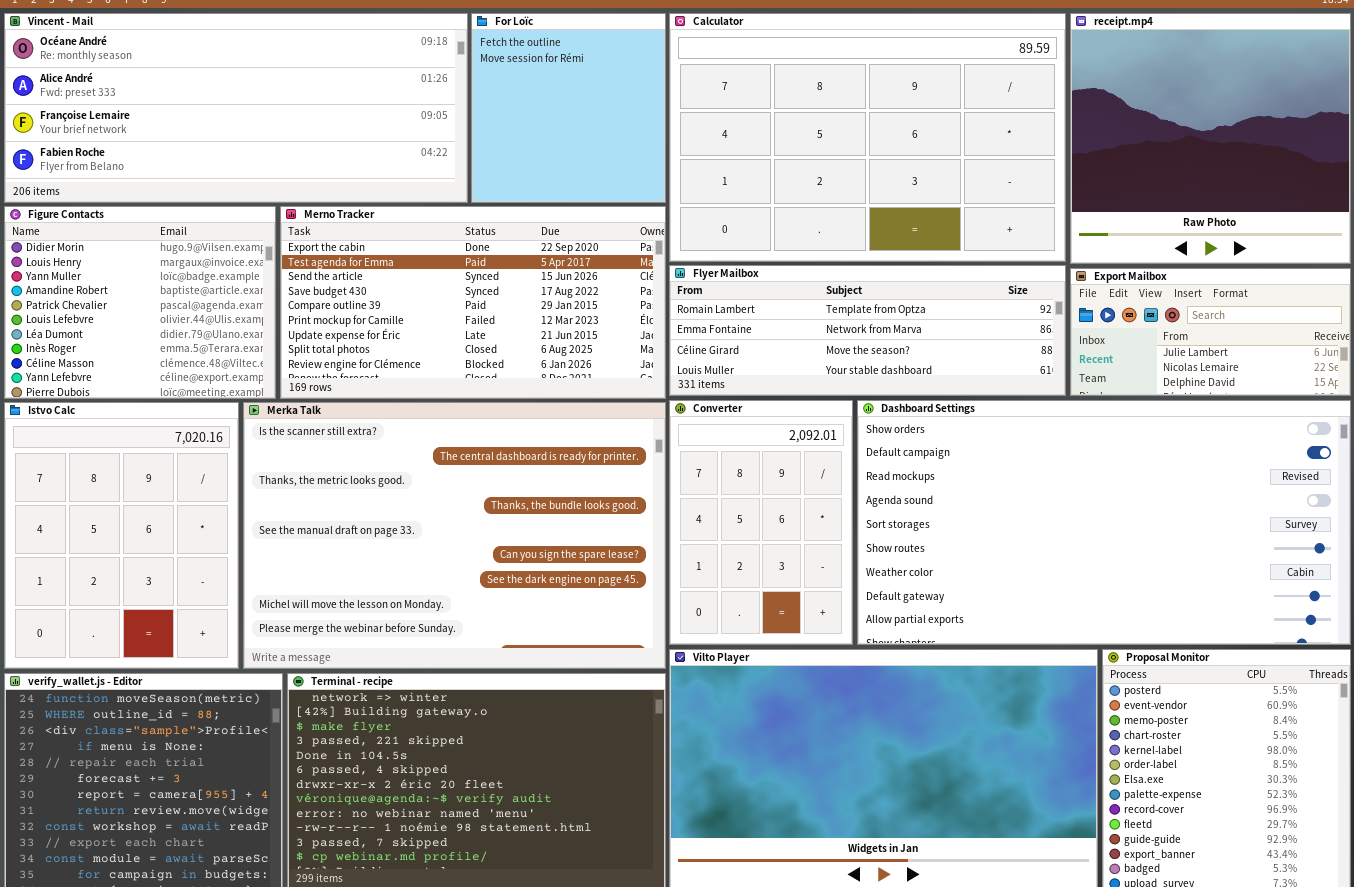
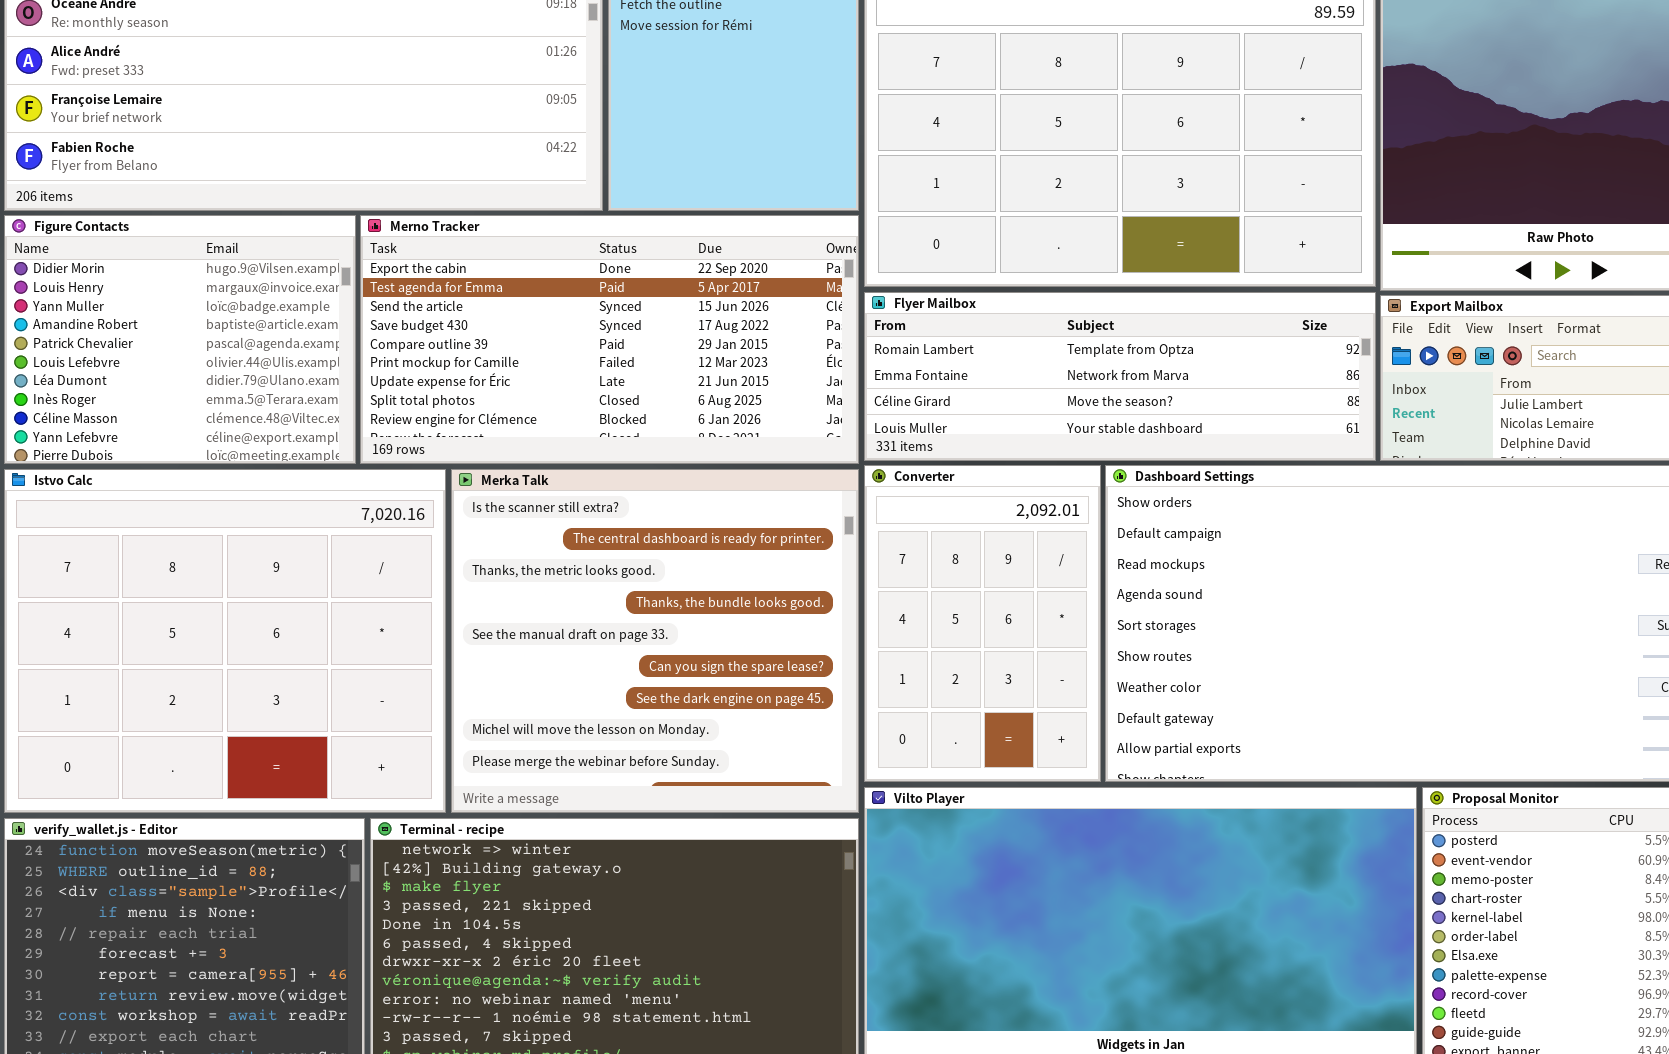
Istvo Calc: [4,402,239,669] -> [4,469,446,813], resized
Merka Talk: [243,402,666,669] -> [451,469,859,813], resized

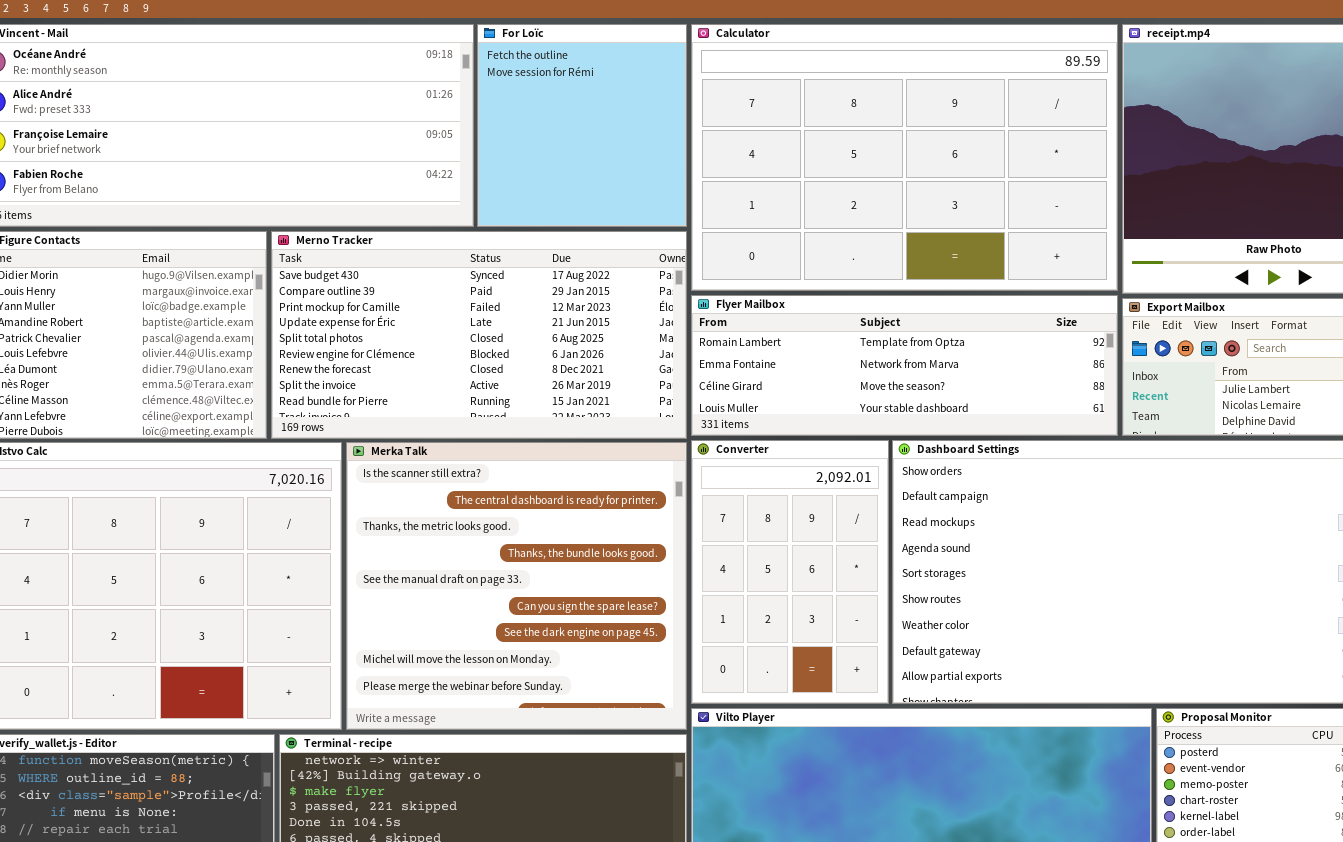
Merno Tracker: [360,215,859,464] -> [271,231,687,439], scrolled down 3 rows

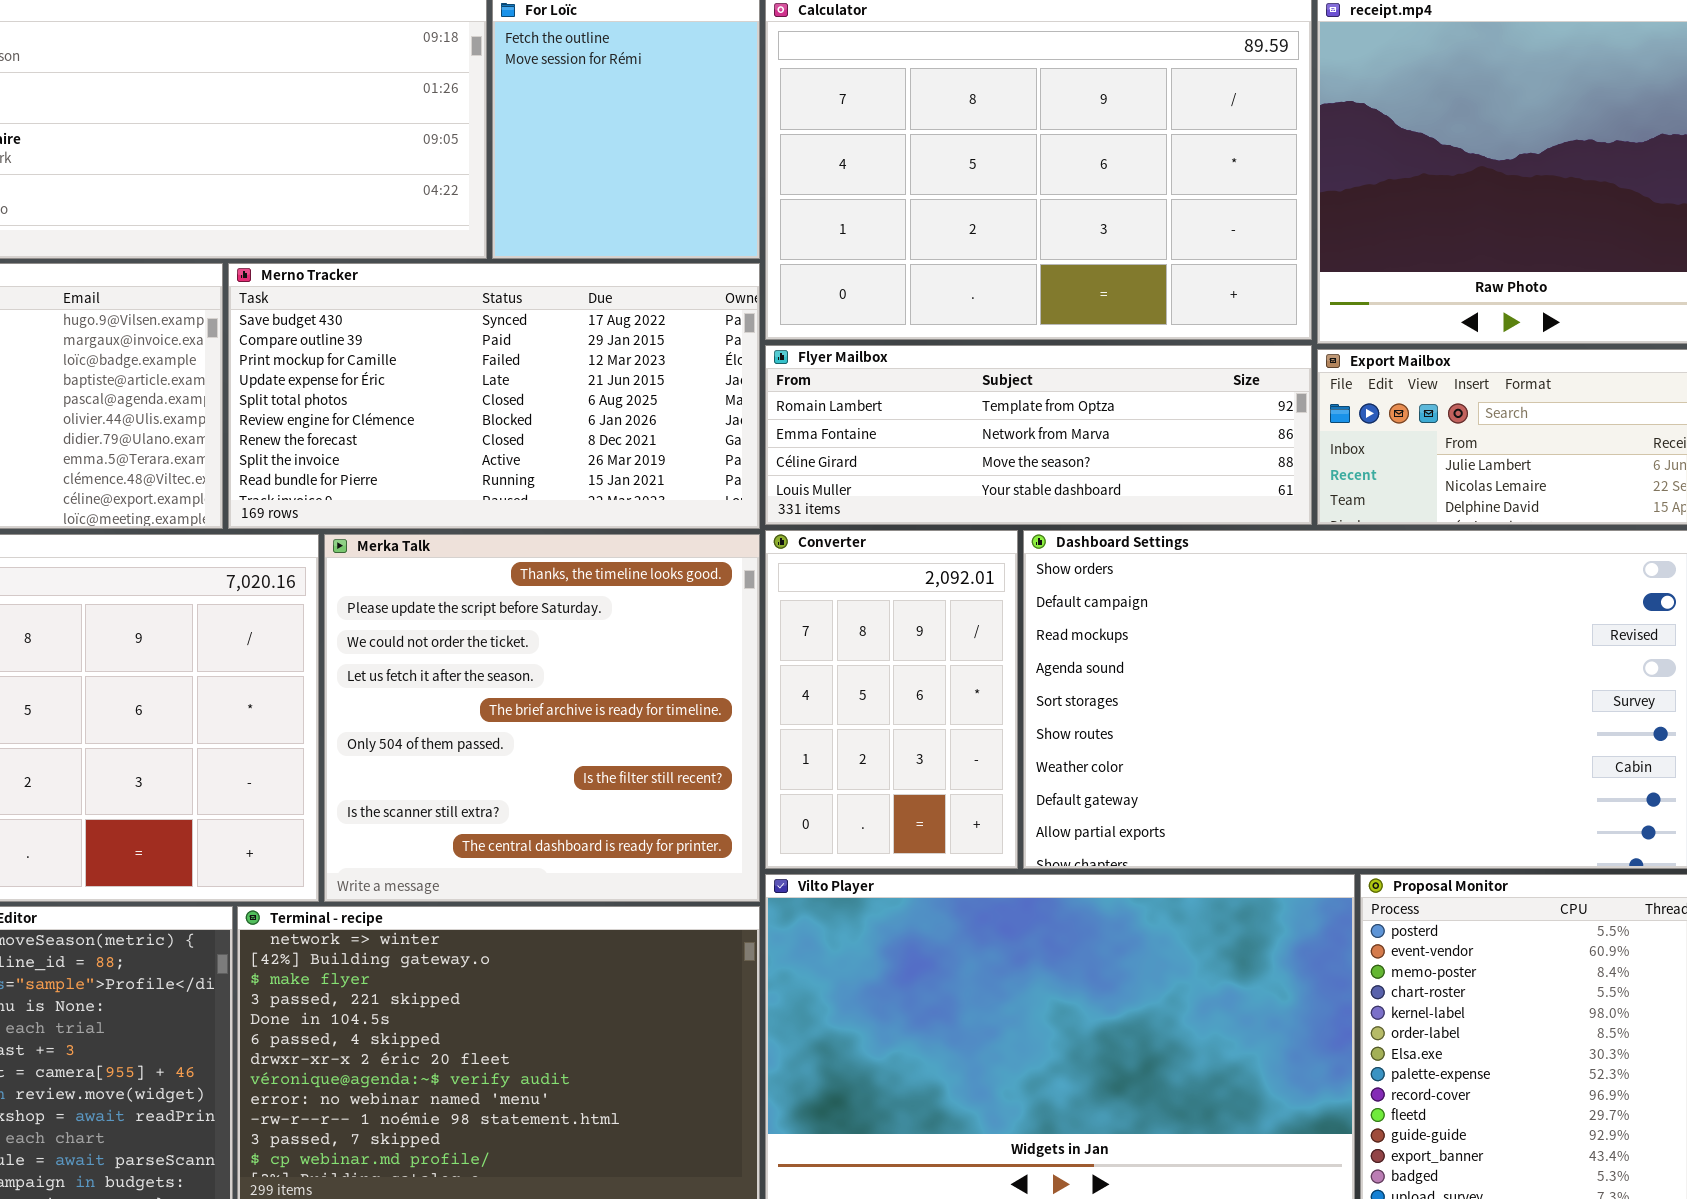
Merka Talk: [346,442,687,730] -> [324,534,760,902], scrolled up 7 rows

